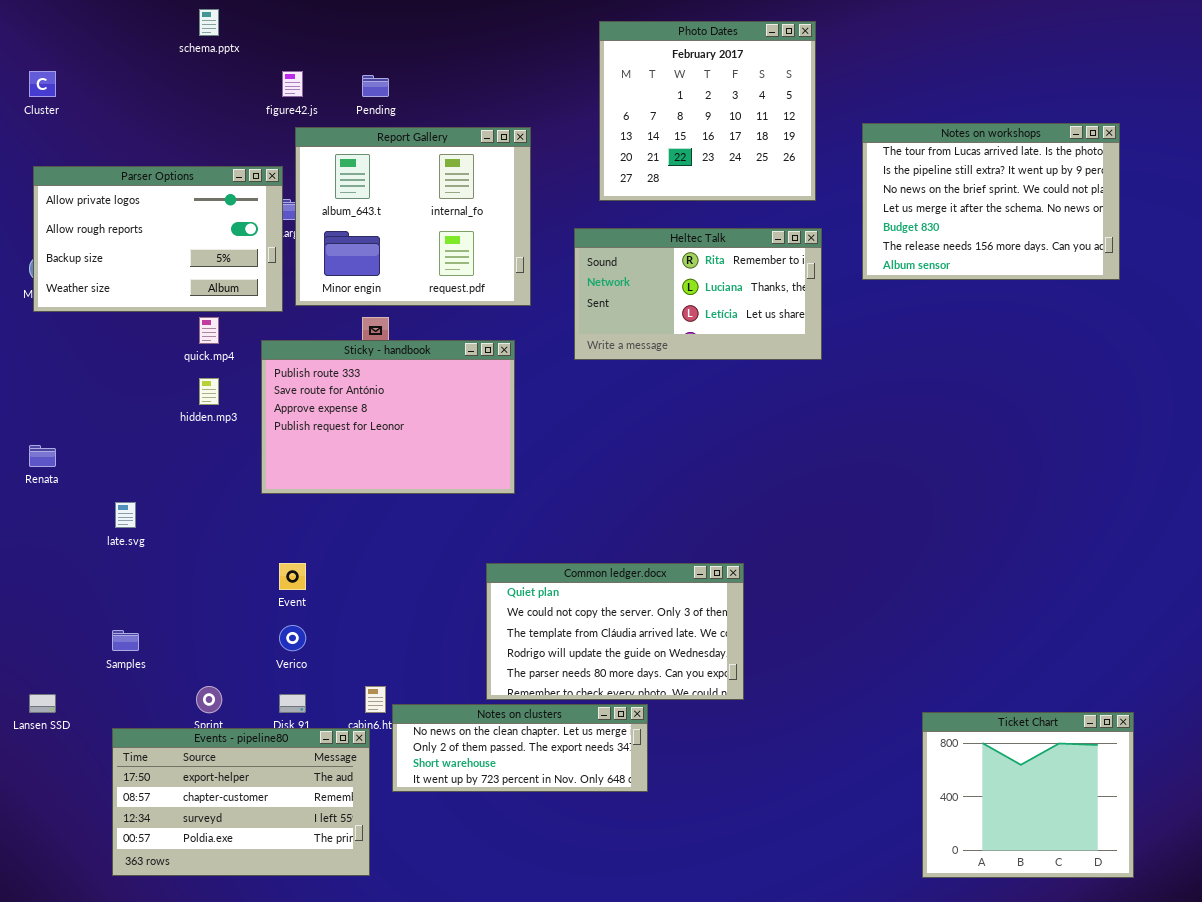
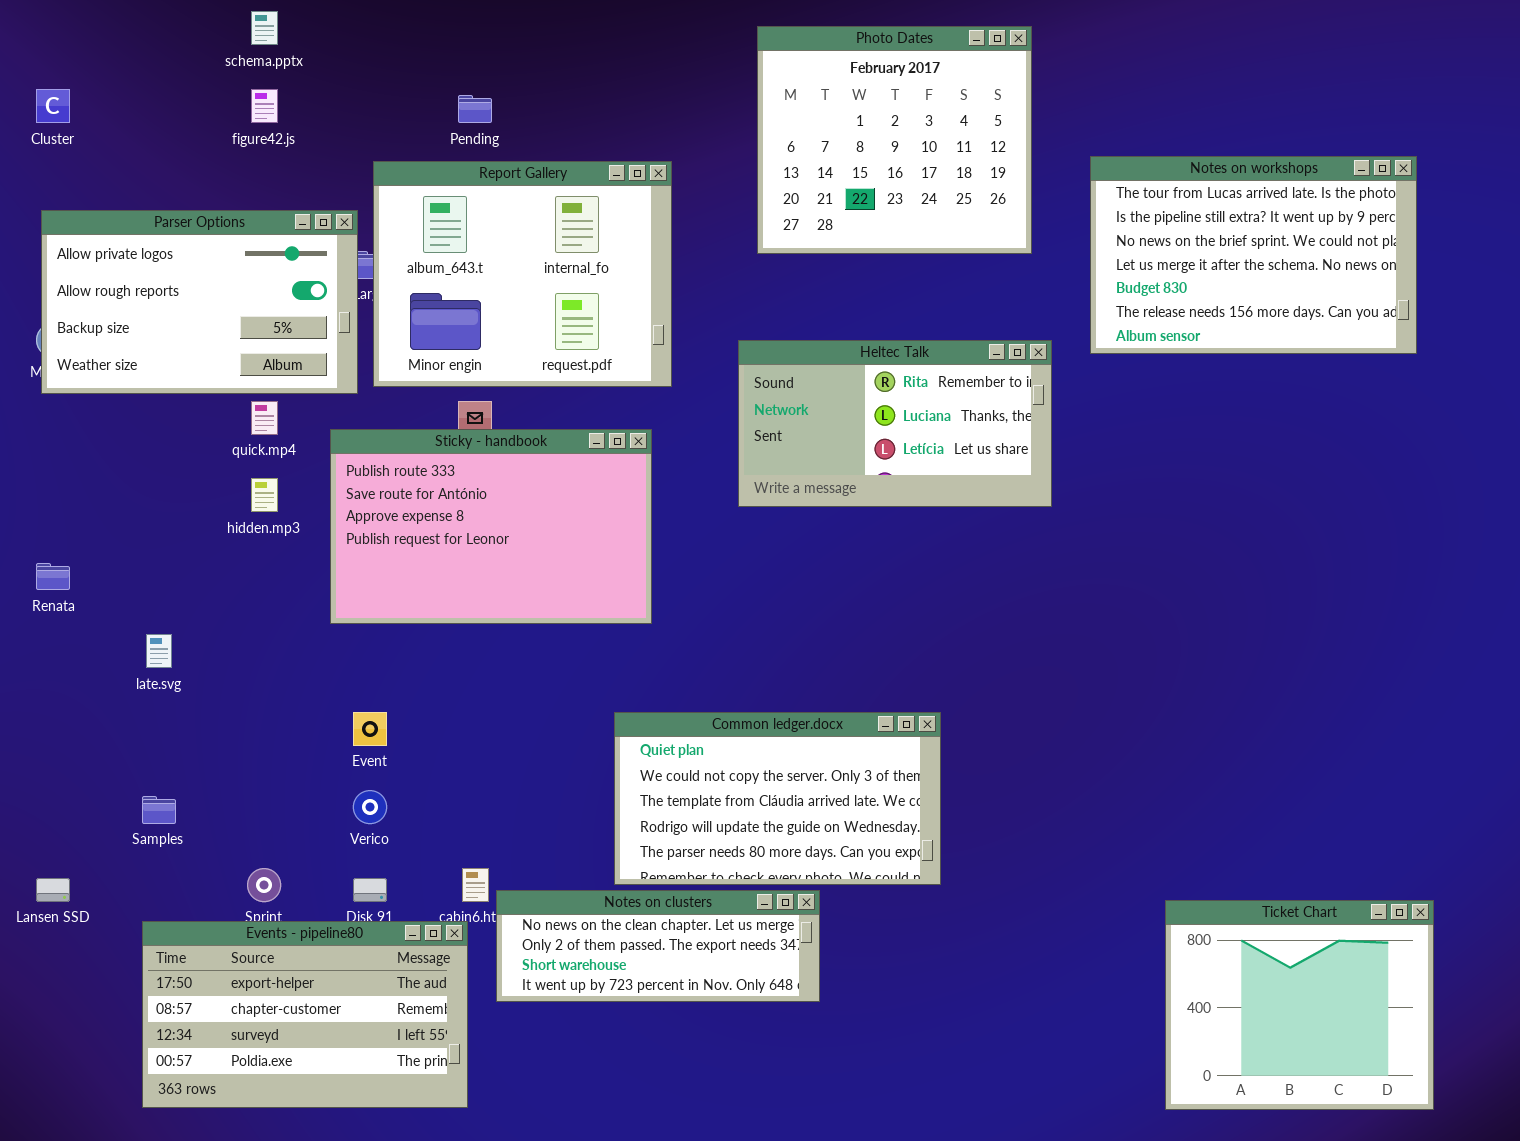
figure42.js: [282,71,303,97] -> [251,89,278,123], moved
Heltec Talk: [574,228,822,360] -> [738,340,1052,507], moved

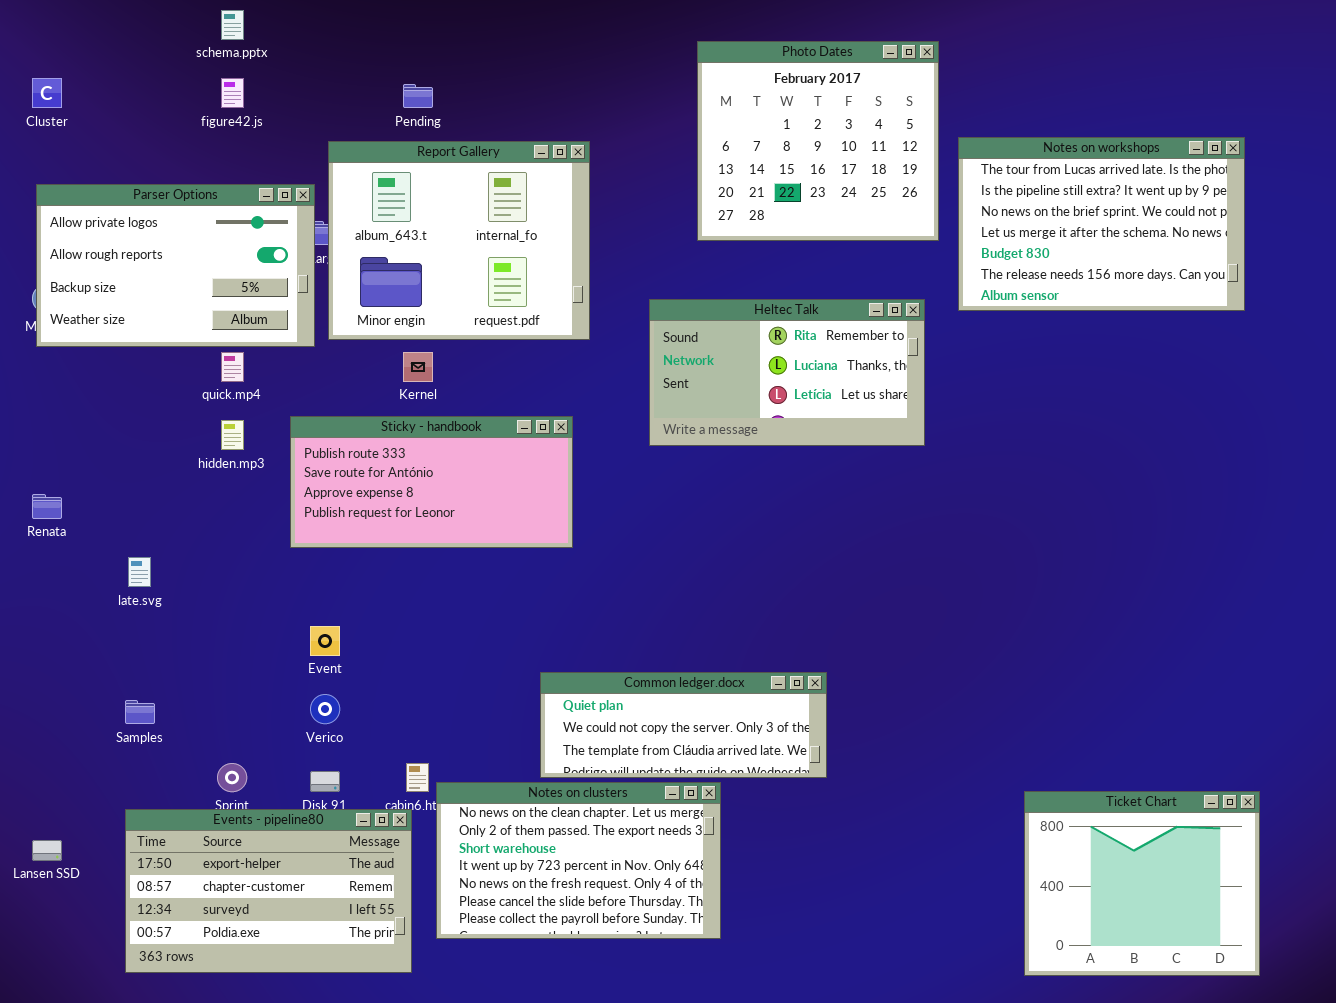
Photo Dates: [757,26,1032,254] -> [697,41,939,241], moved
Sticky - handbook: [330,429,652,624] -> [290,416,573,548], resized
Common ledger.docx: [614,712,941,885] -> [540,672,827,778], resized
Lansen SSD: [36,878,70,902] -> [32,840,62,861], moved
Notes on clusters: [496,890,820,1002] -> [436,782,721,939], resized

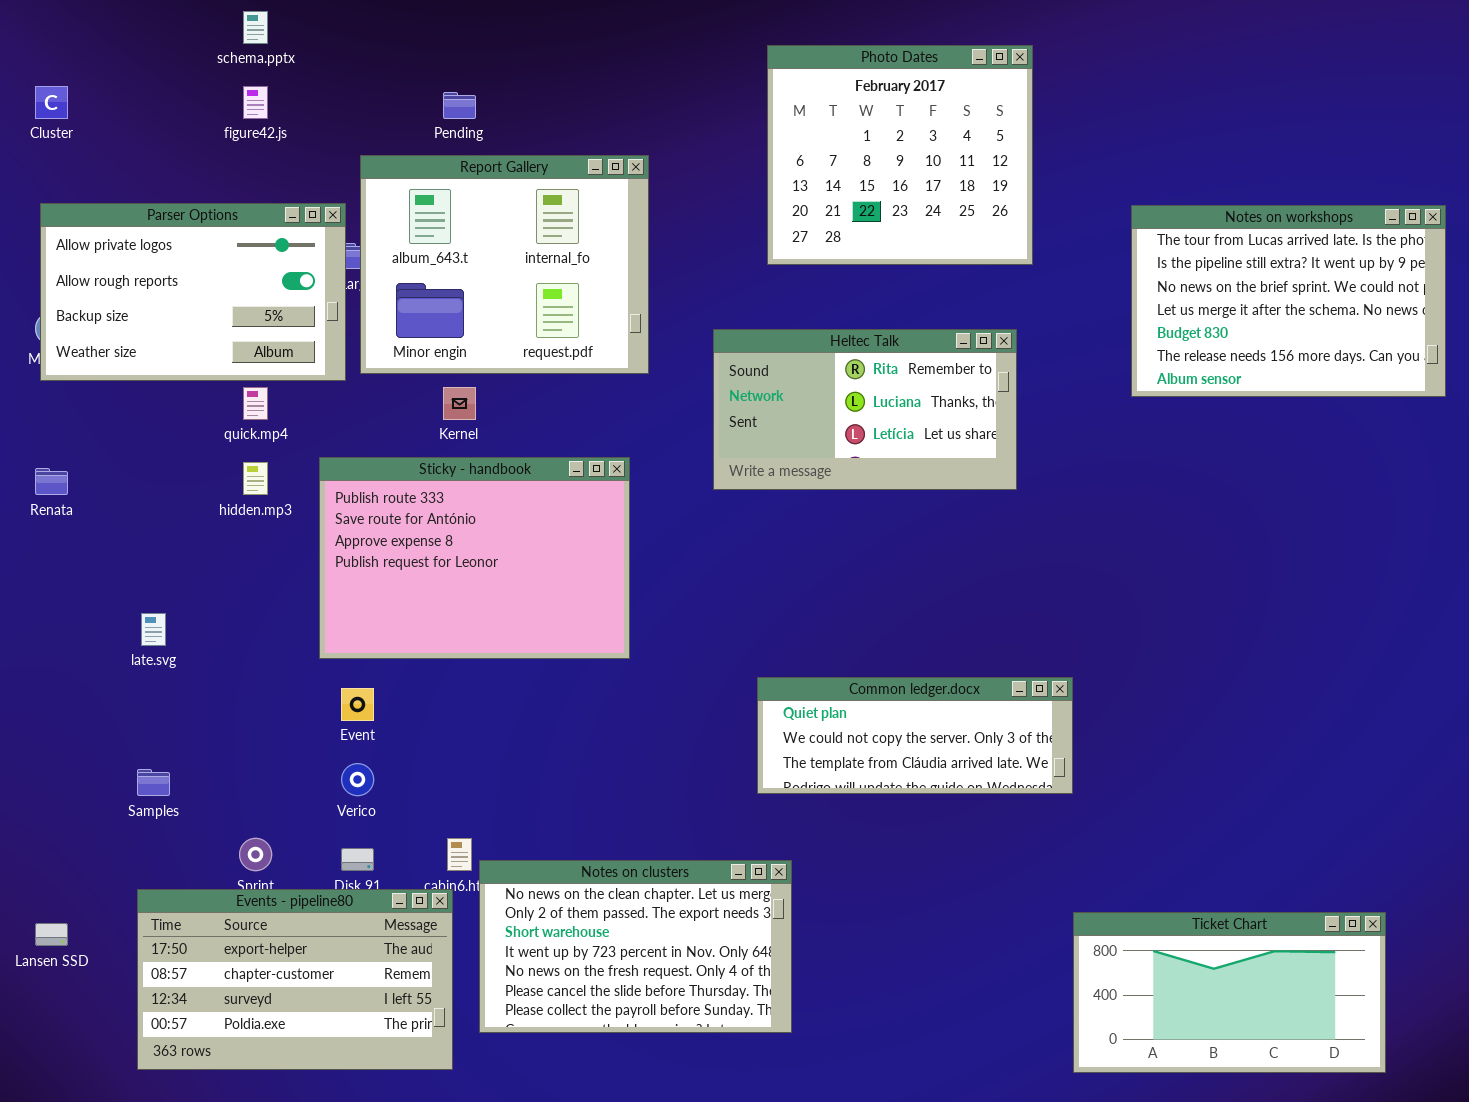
Notes on workshops: [958,137,1245,311] -> [1131,205,1446,397], moved
Sticky - handbook: [290,416,573,548] -> [319,457,630,659], resized
Renata: [32,494,62,519] -> [35,468,68,495], moved
Common ledger.docx: [540,672,827,778] -> [757,677,1073,794], moved
Ticket Chart: [1024,791,1260,976] -> [1073,912,1386,1073], resized

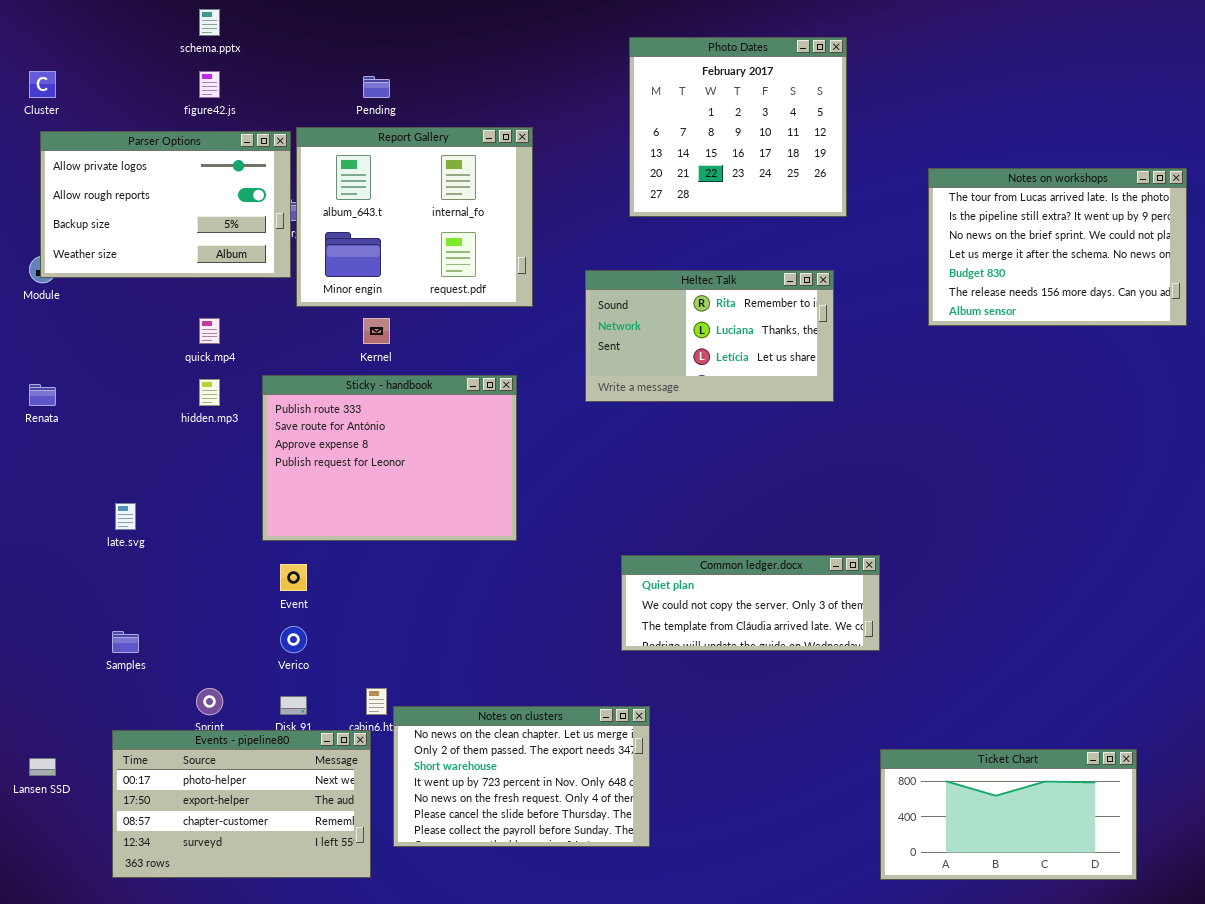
Parser Options: [40,203,346,381] -> [40,131,291,278], moved
Events - pipeline80: [137,889,453,1070] -> [112,730,371,878], scrolled up 1 row

